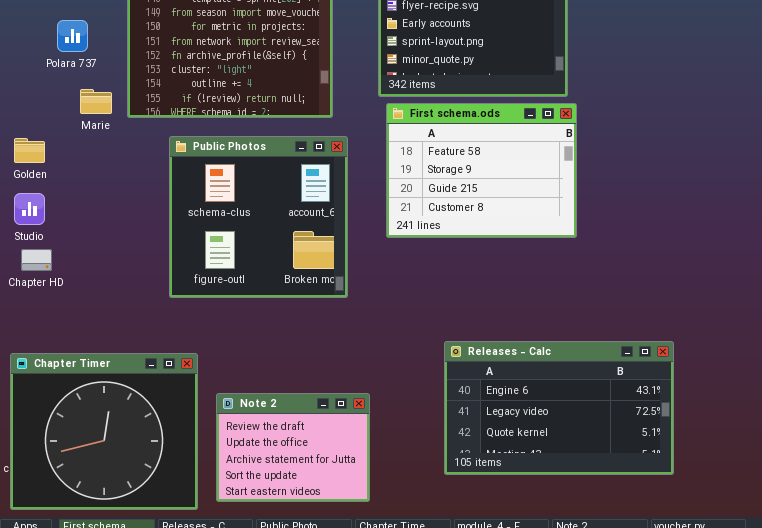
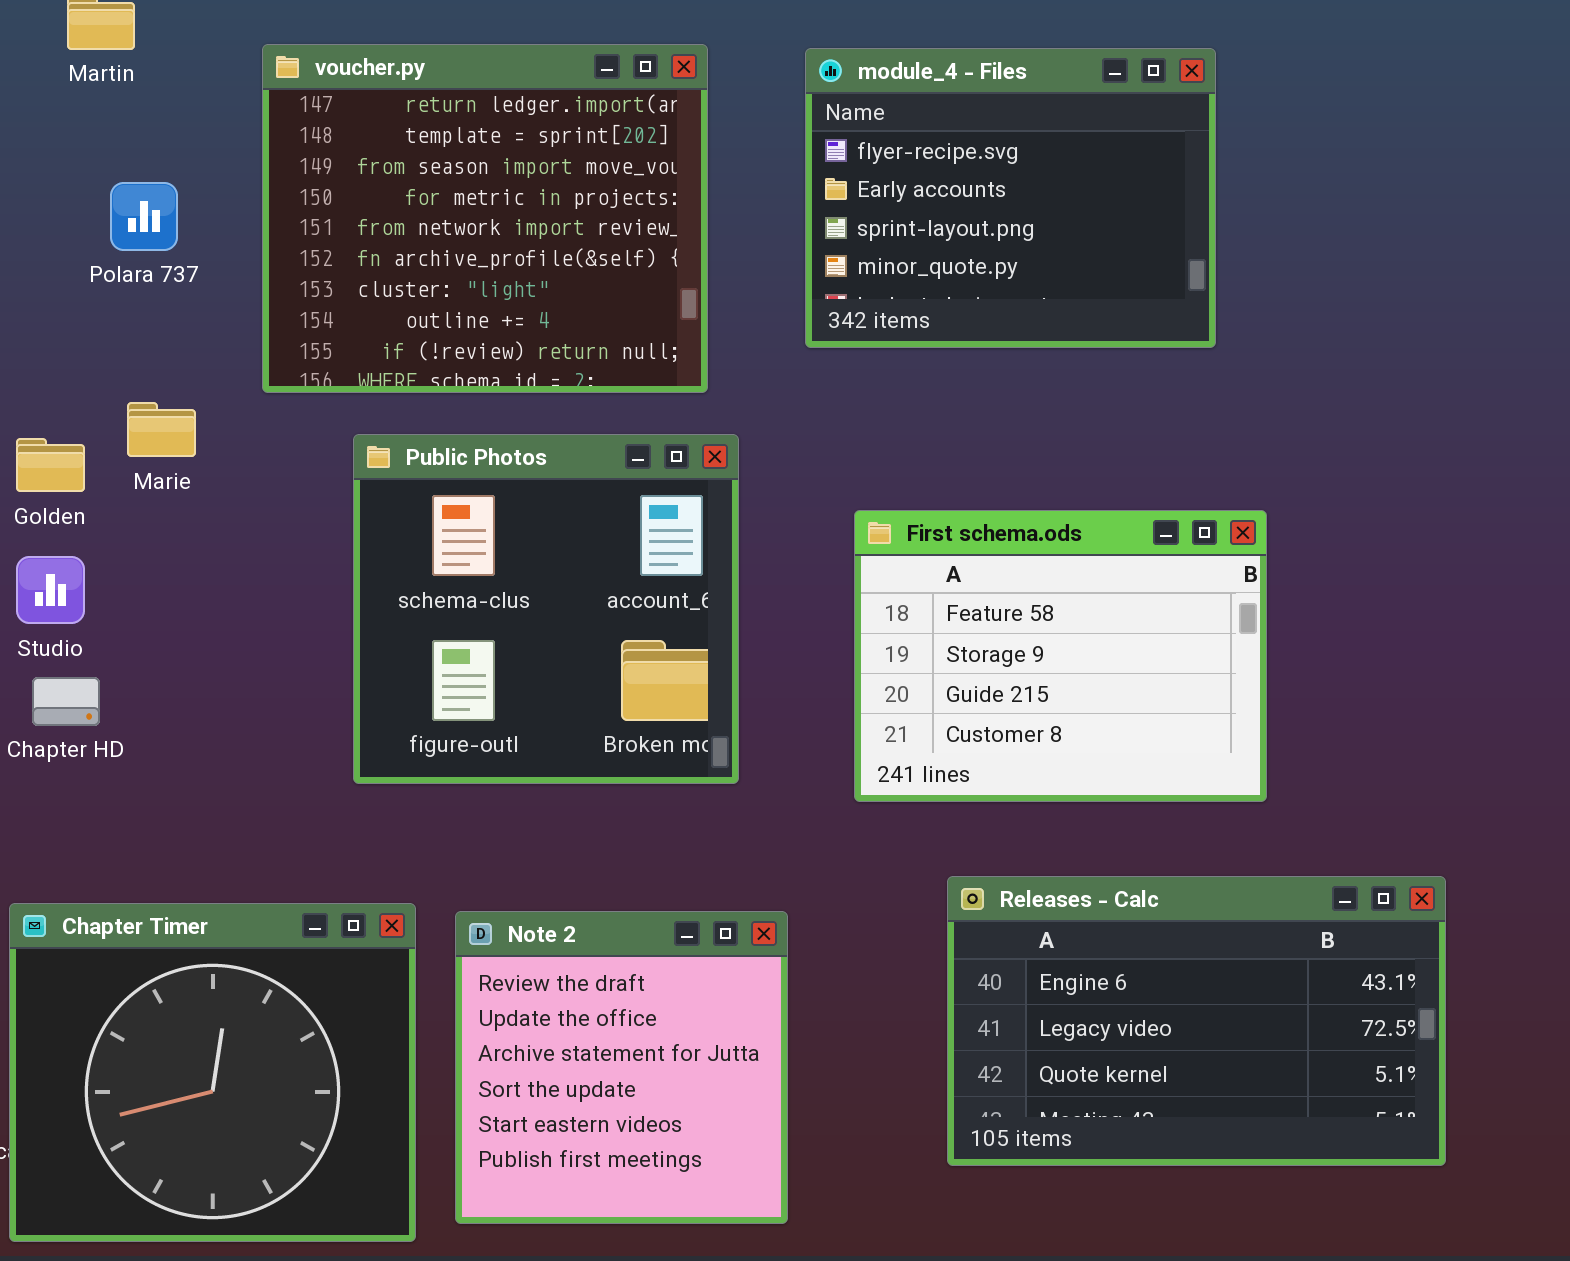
Marie: [80,89,112,114] -> [127,402,196,457], moved
First schema.ods: [386,103,577,238] -> [854,510,1267,802], moved
Note 2: [216,393,370,502] -> [455,911,788,1224], resized

